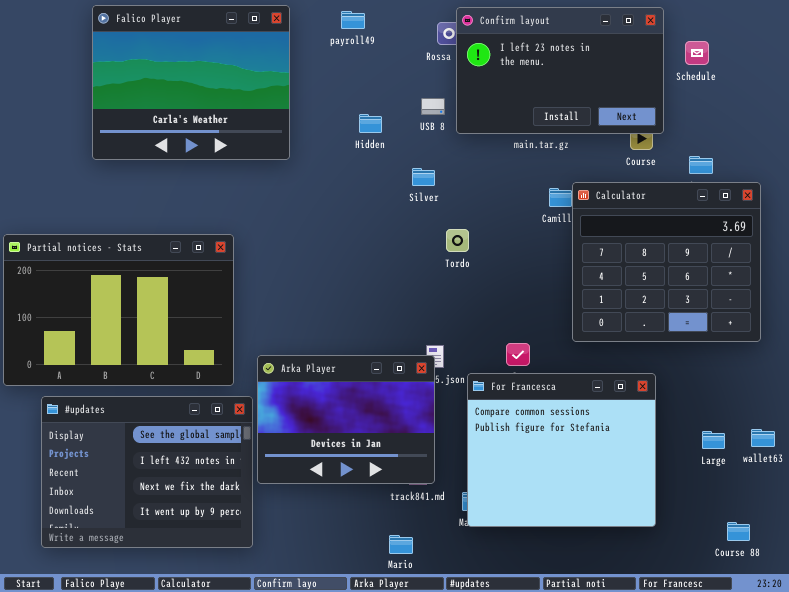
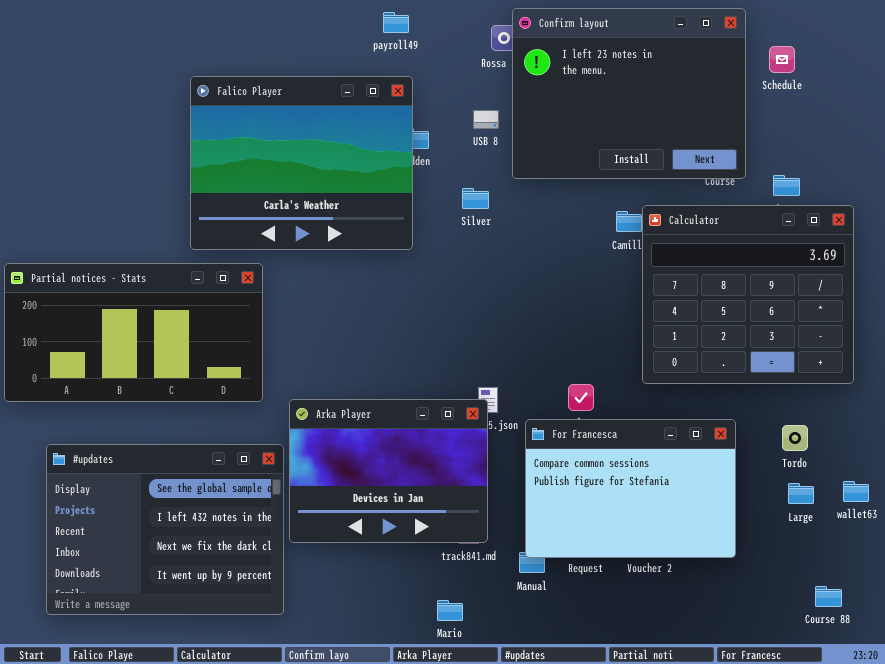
Falico Player: [92,5,290,160] -> [190,76,413,250], moved
Confirm layout: [456,7,664,134] -> [512,8,746,179], resized
Tordo: [446,229,469,252] -> [782,425,808,451], moved
Partial notices - Stats: [3,234,234,386] -> [4,263,263,402], resized
For Francesca: [467,373,656,527] -> [525,419,736,558], resized

